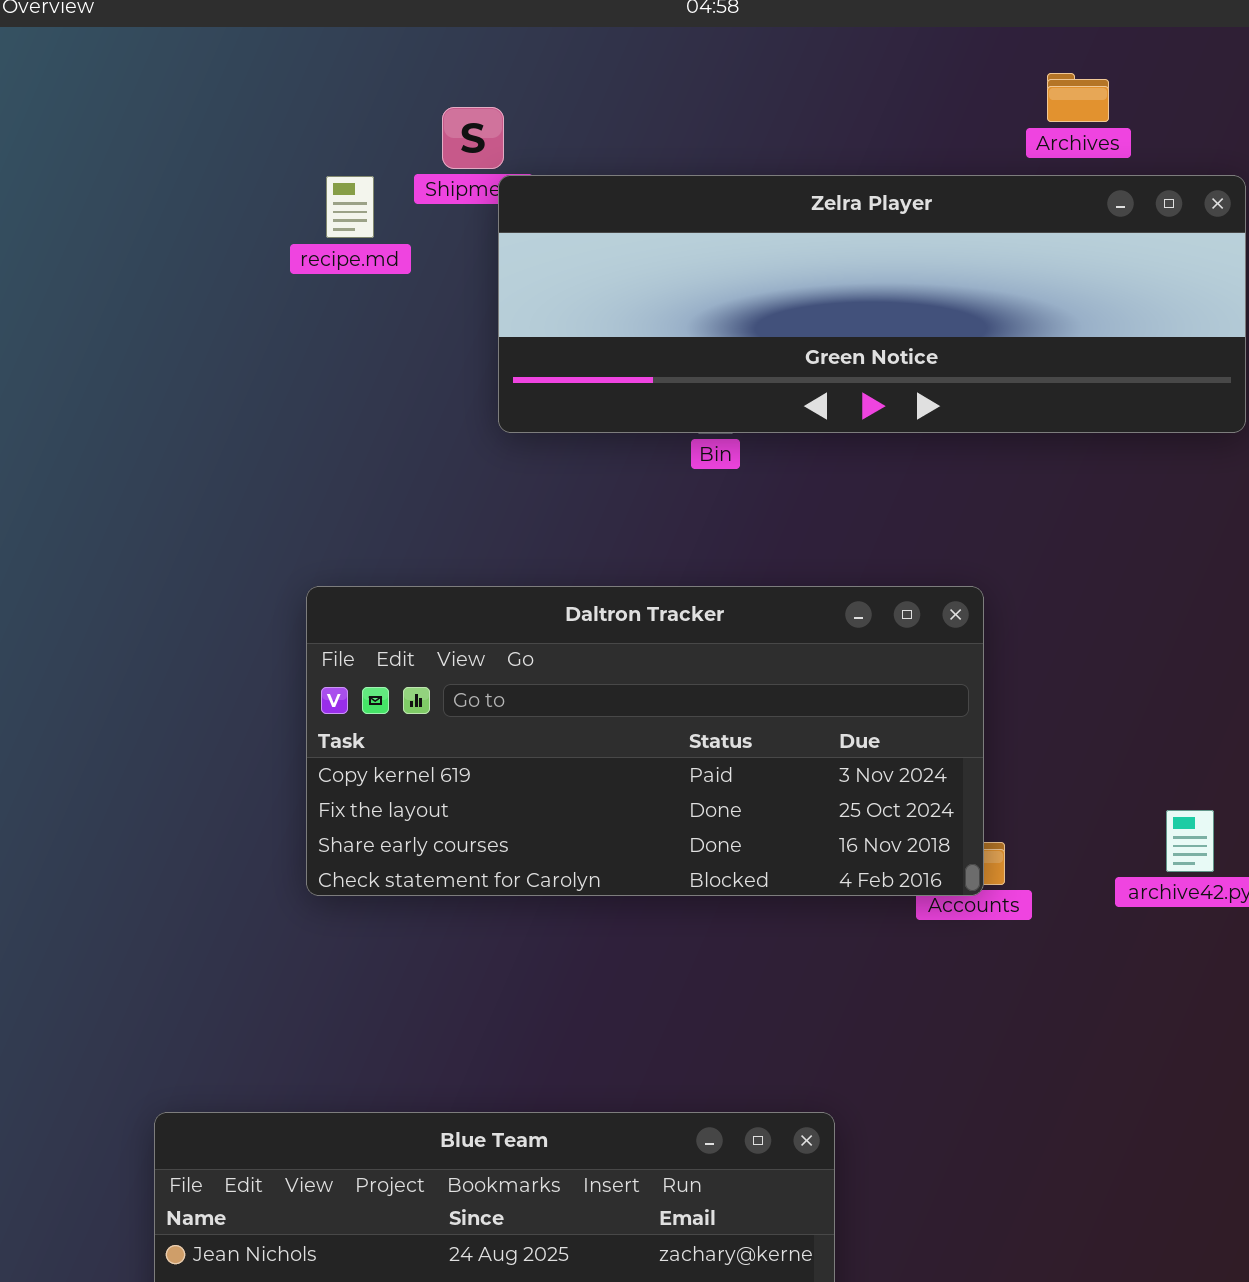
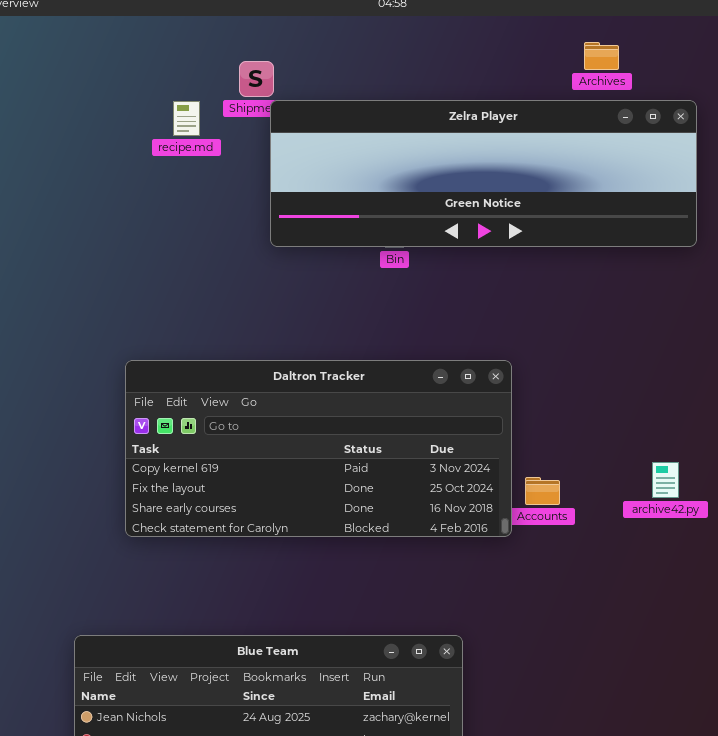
Daltron Tracker: [306,586,984,896] -> [125,360,512,537], moved

